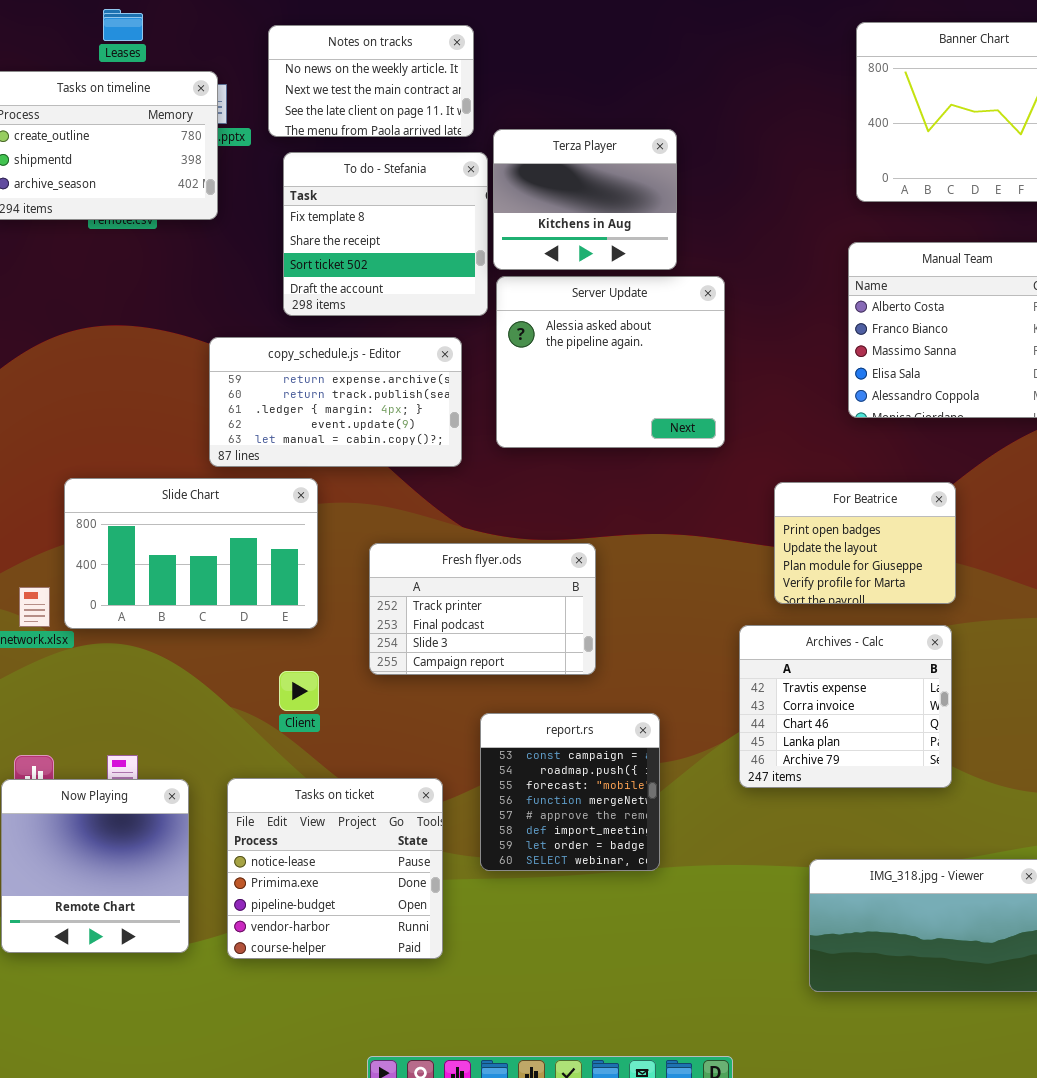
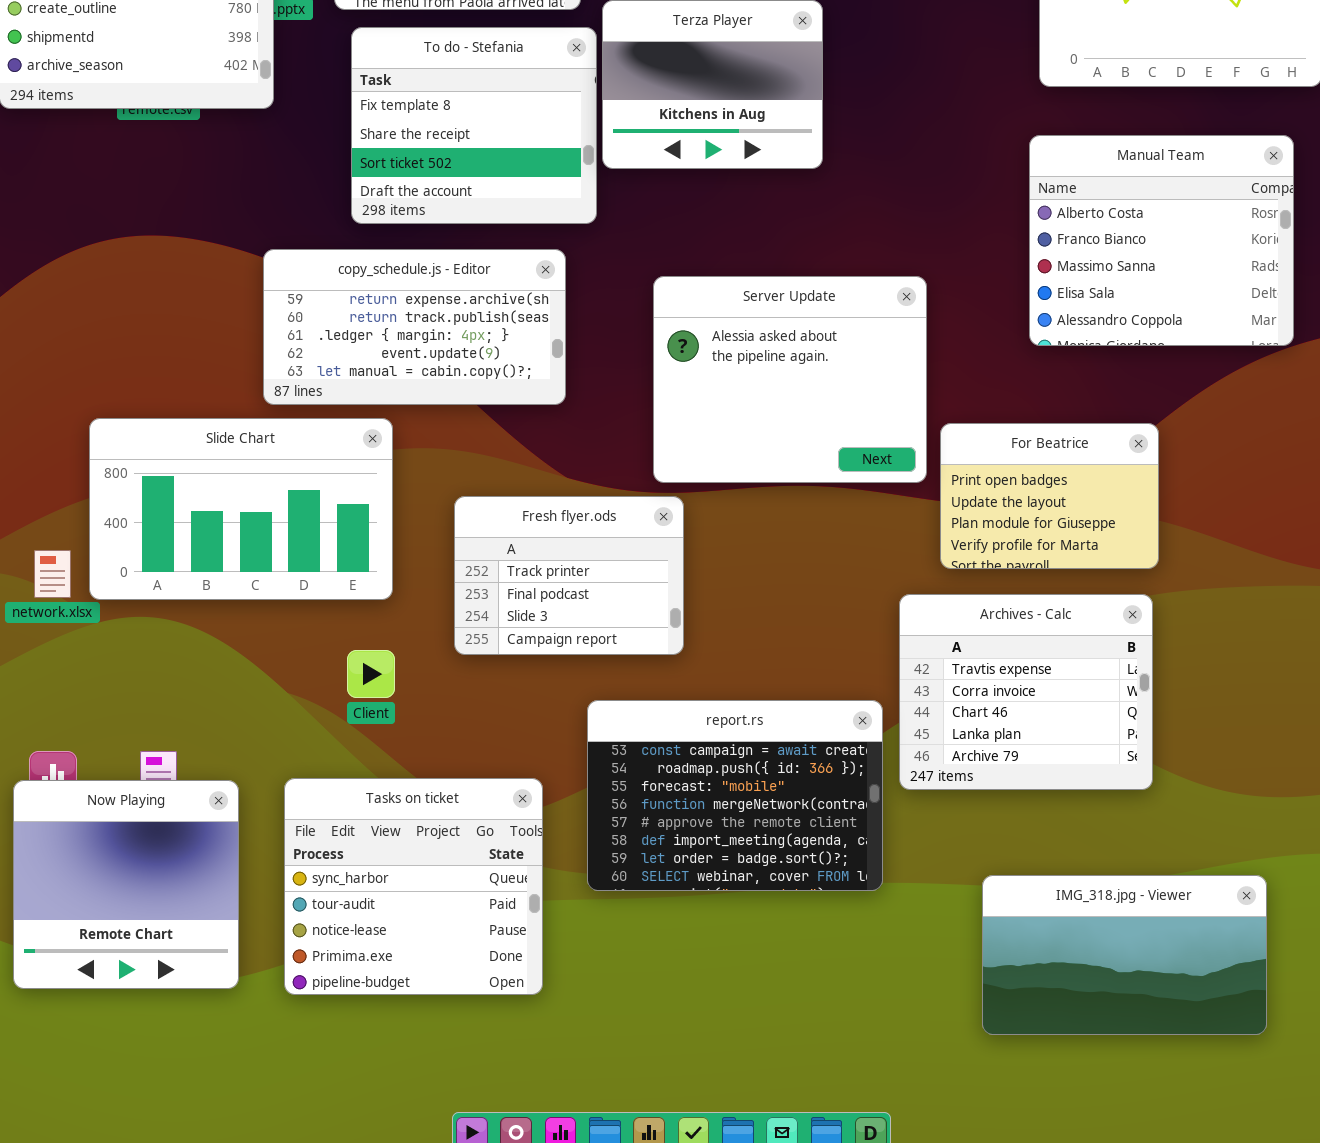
Server Update: [496,276,725,448] -> [653,276,927,483], moved
Fresh flyer.ods: [369,543,596,675] -> [454,496,684,655], resized
report.rs: [480,713,660,871] -> [587,700,883,891], resized
Tasks on ticket: [227,778,443,959] -> [284,778,543,995], scrolled up 2 rows

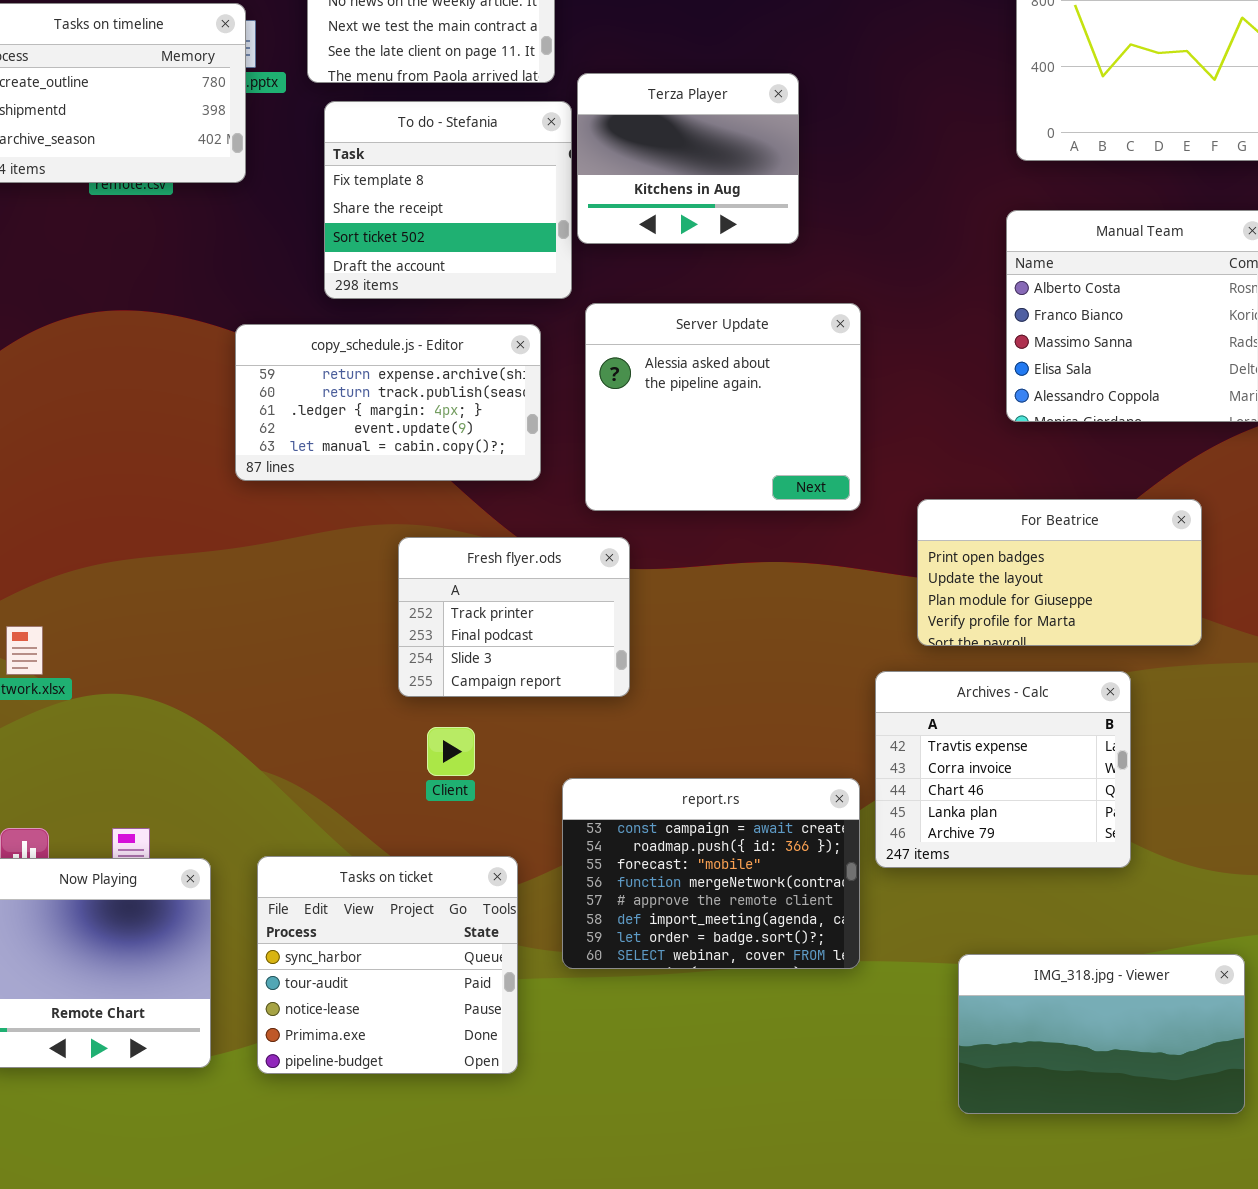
Server Update: [653,276,927,483] -> [585,303,861,511], moved
Slide Chart: [89,418,393,600] -> none, closed
For Beatrice: [940,423,1159,569] -> [917,499,1202,646], resized
Fresh flyer.ods: [454,496,684,655] -> [398,537,630,697], moved
Client: [347,650,395,698] -> [427,727,475,776], moved

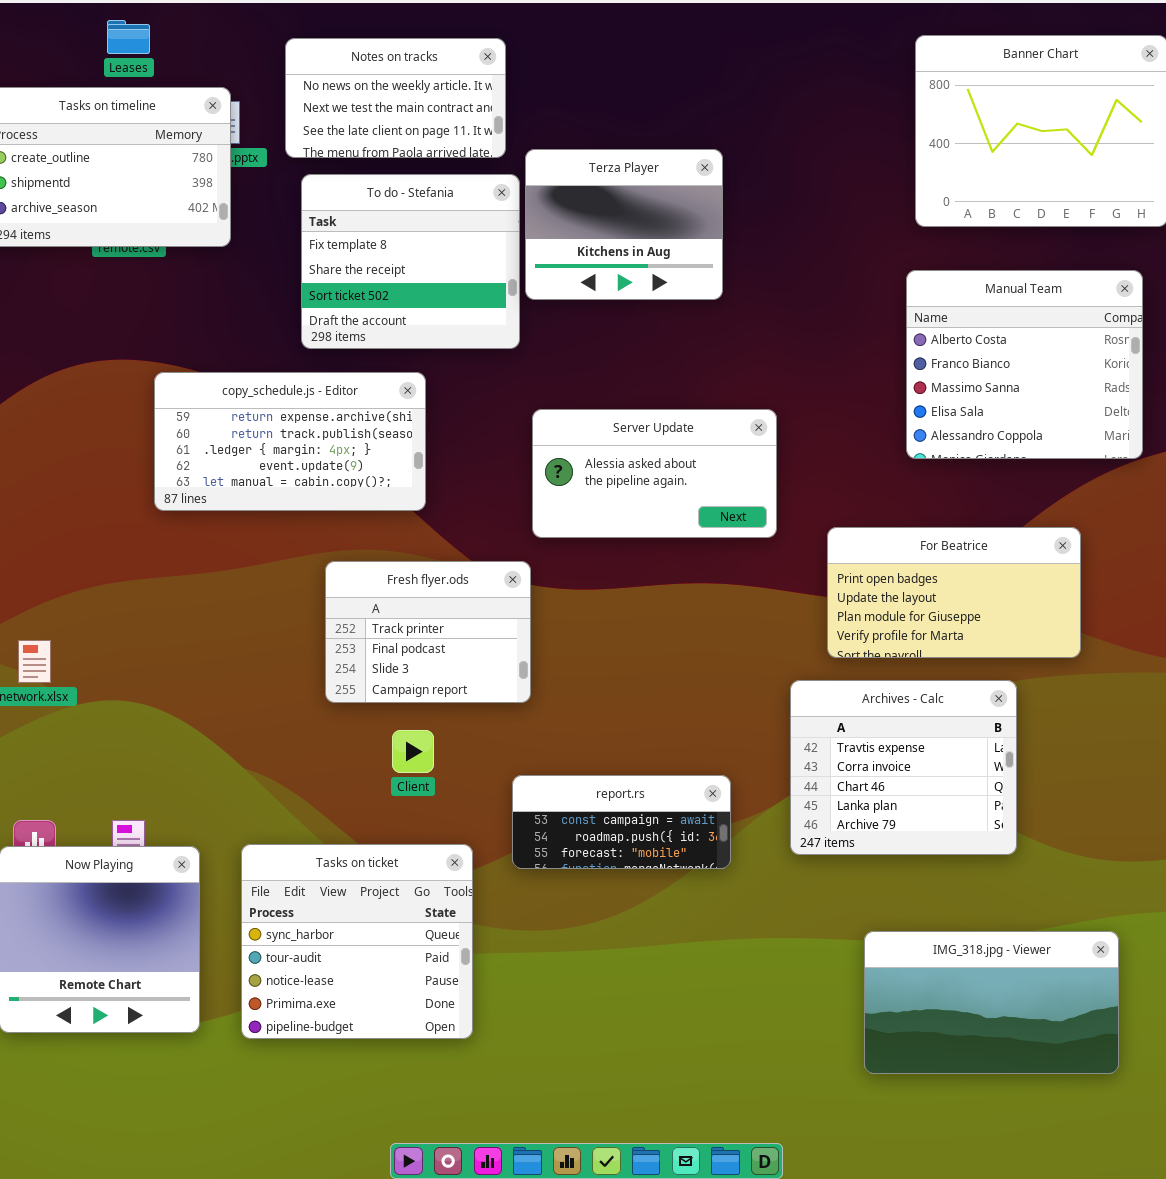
Server Update: [585,303,861,511] -> [532,409,777,538], resized
copy_schedule.js - Editor: [235,324,541,481] -> [154,372,426,511], moved
Fresh flyer.ods: [398,537,630,697] -> [325,561,531,703], moved
report.rs: [562,778,860,969] -> [512,775,731,869], resized

